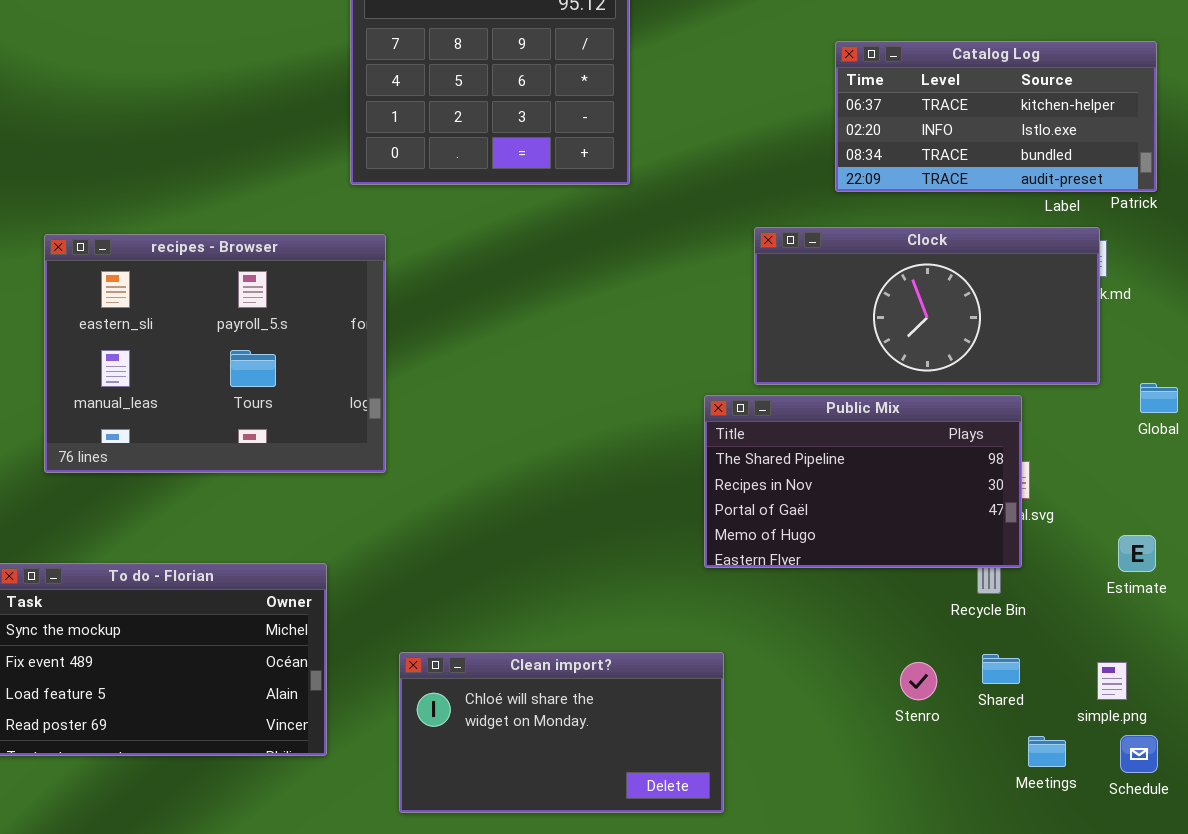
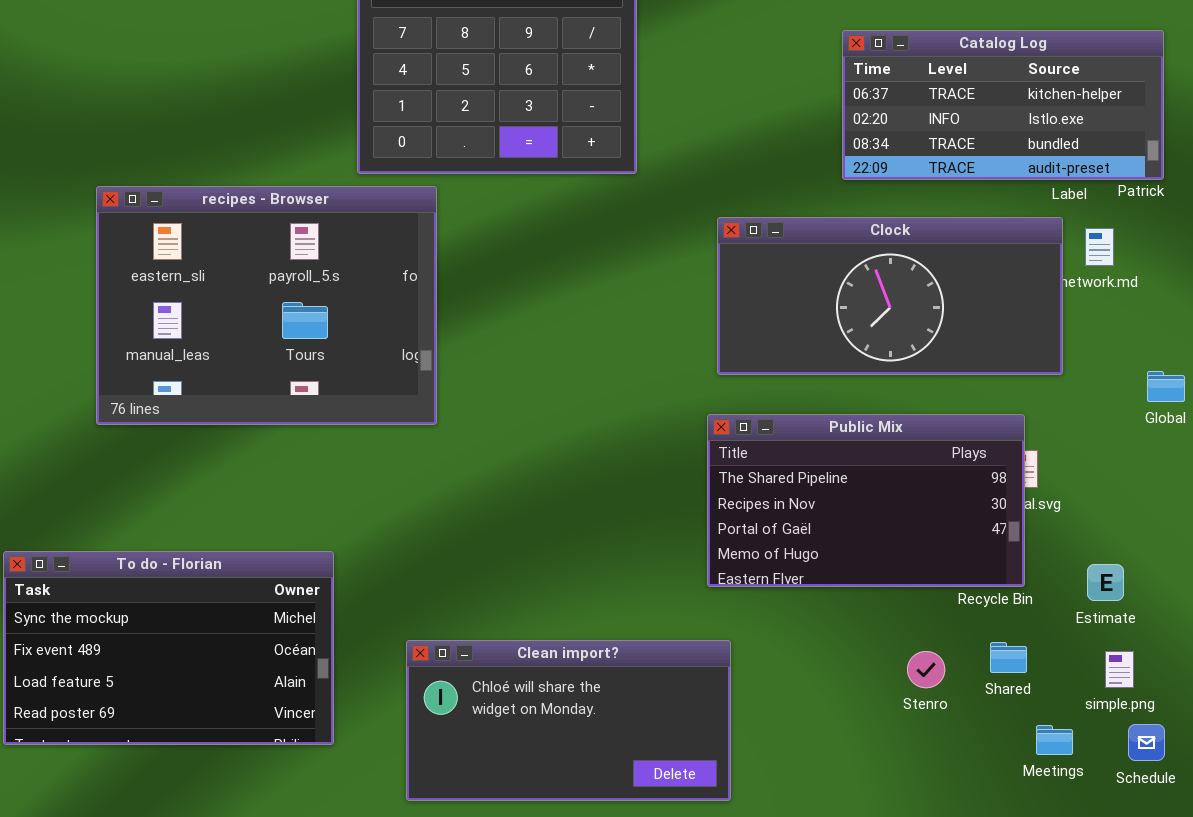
Clock: [754,227,1100,385] -> [717,217,1063,375], moved
recipes - Browser: [44,234,386,473] -> [96,186,437,425], moved
Public Mix: [704,395,1022,568] -> [707,414,1025,587], moved
Estimate: [1118,535,1156,572] -> [1087,564,1124,601], moved

